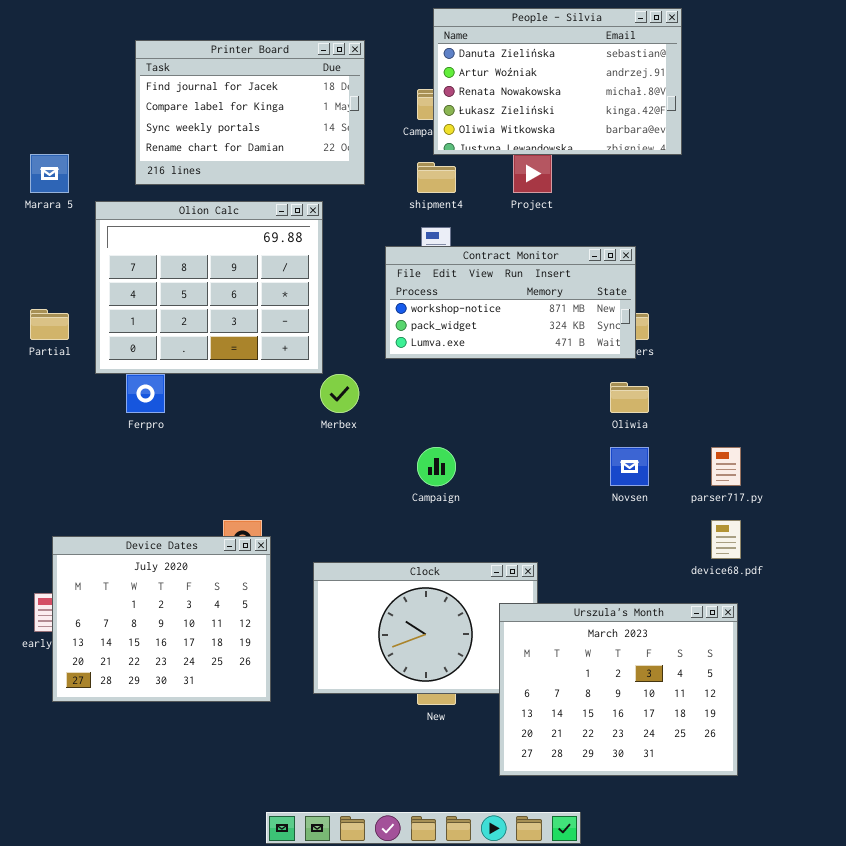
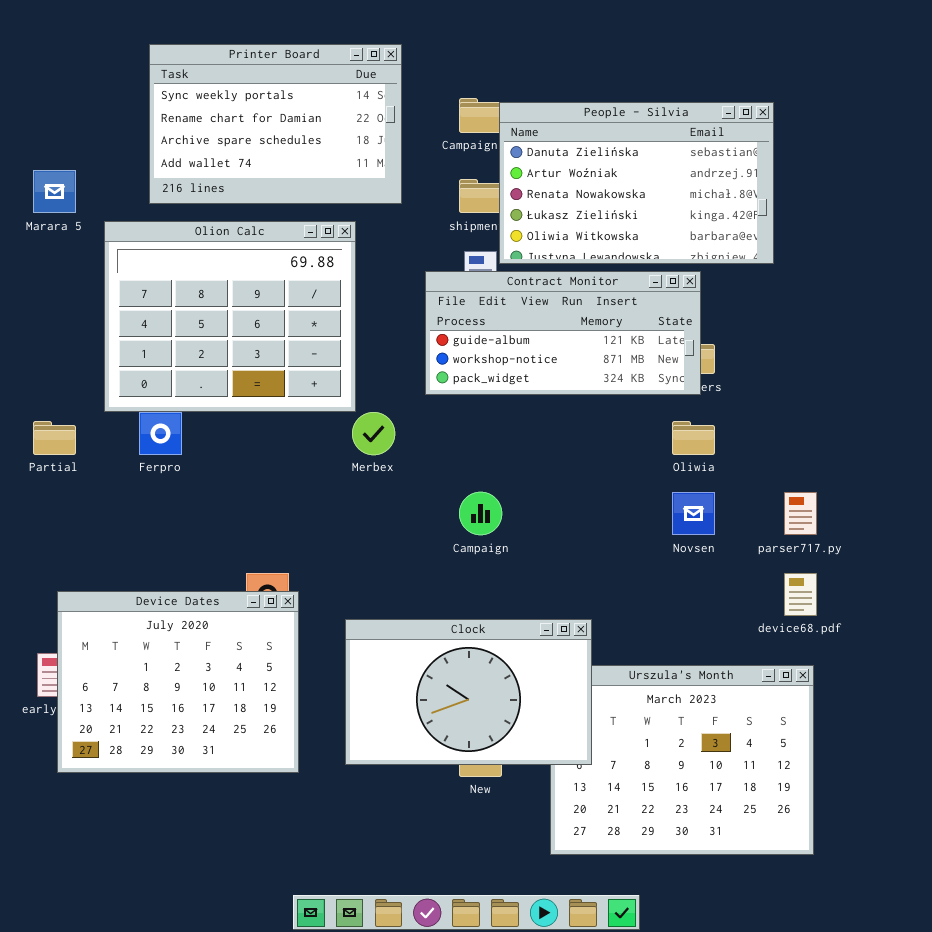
People - Silvia: [433,8,682,155] -> [499,102,774,264], moved
Printer Board: [135,40,365,185] -> [149,44,402,204], scrolled down 2 rows
Contract Monitor: [385,246,636,359] -> [425,271,701,395], scrolled up 1 row
Partial: [30,309,69,340] -> [33,421,76,455], moved
Clock: [313,562,538,694] -> [345,619,592,765], raised

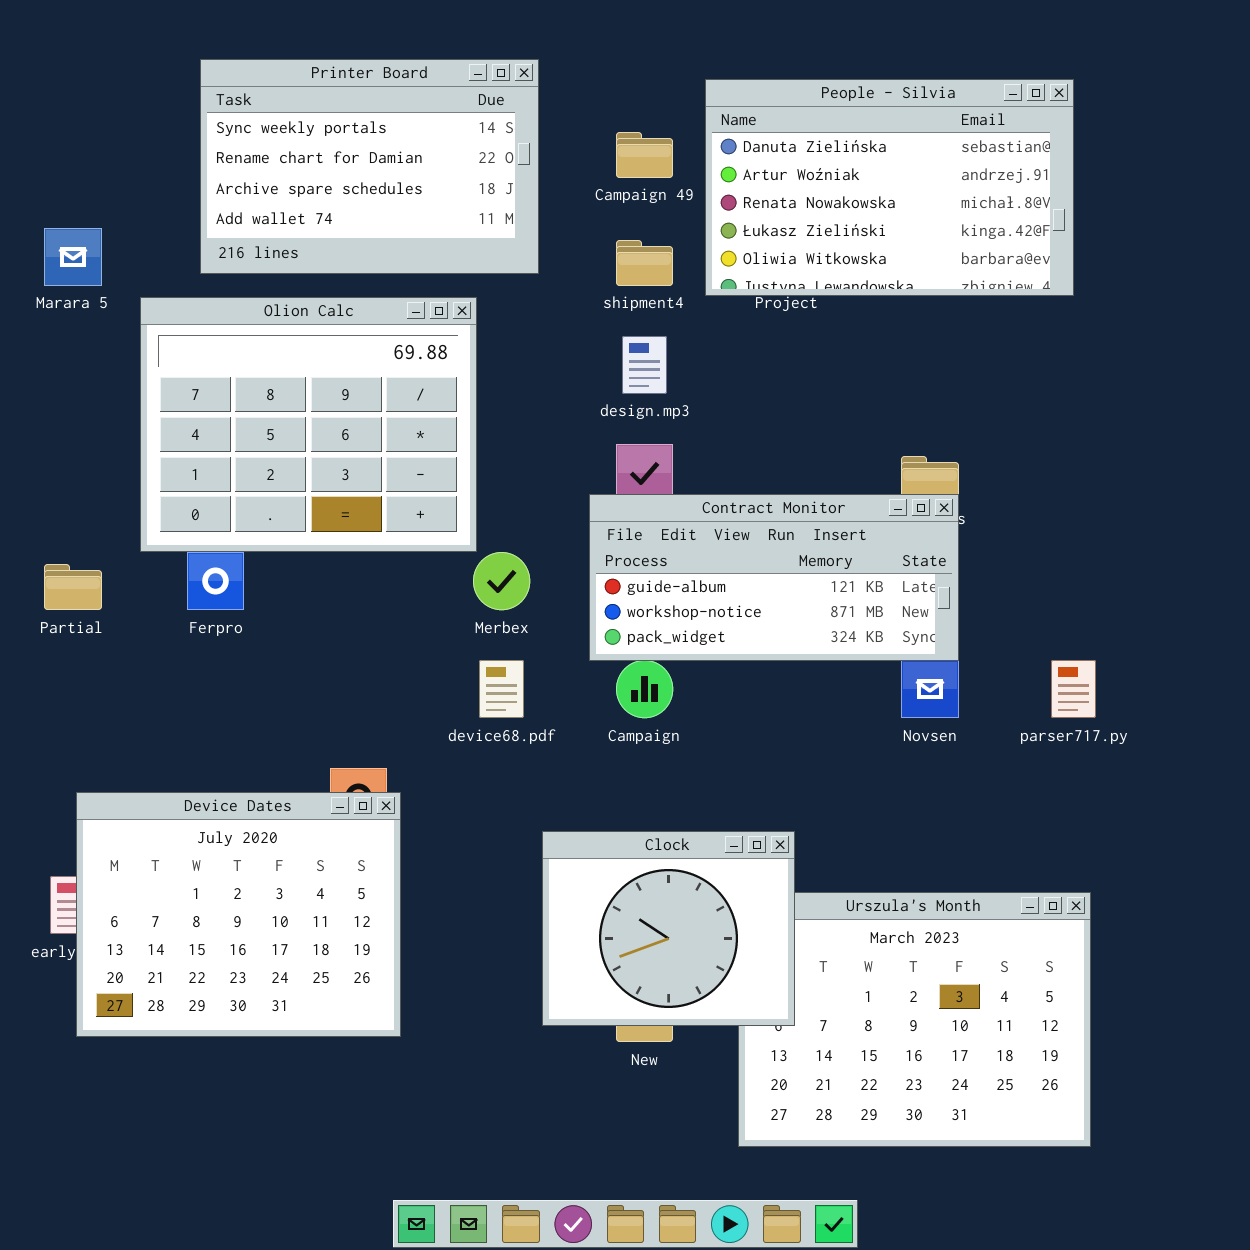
People - Silvia: [499,102,774,264] -> [705,79,1074,296], moved
Contract Monitor: [425,271,701,395] -> [589,494,959,661], moved
device68.pdf: [784,573,817,616] -> [479,660,524,718], moved
Clock: [345,619,592,765] -> [542,831,795,1026], resized

